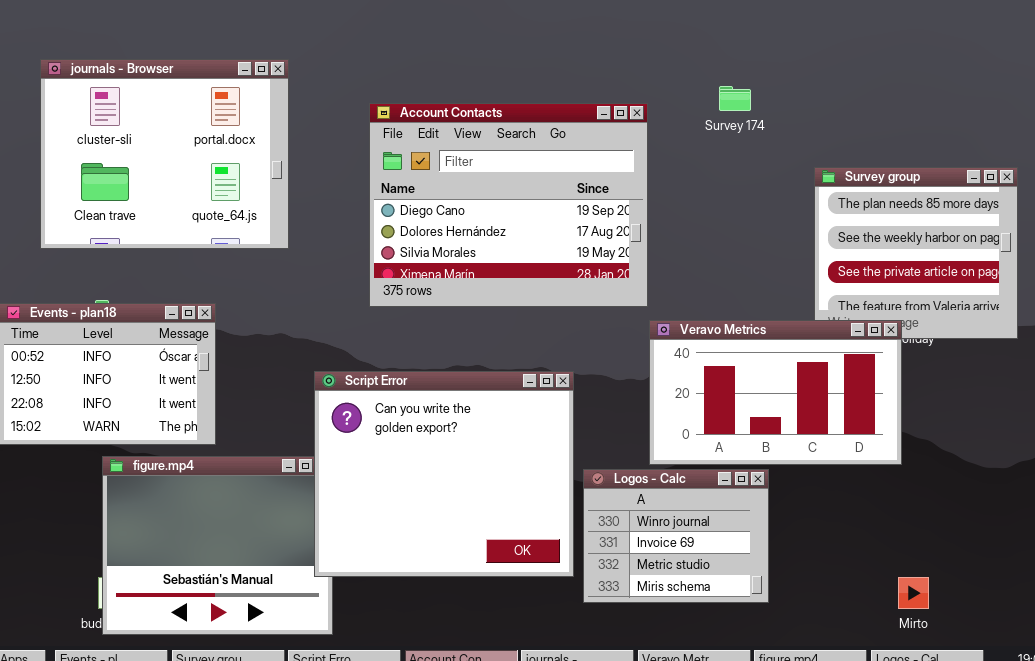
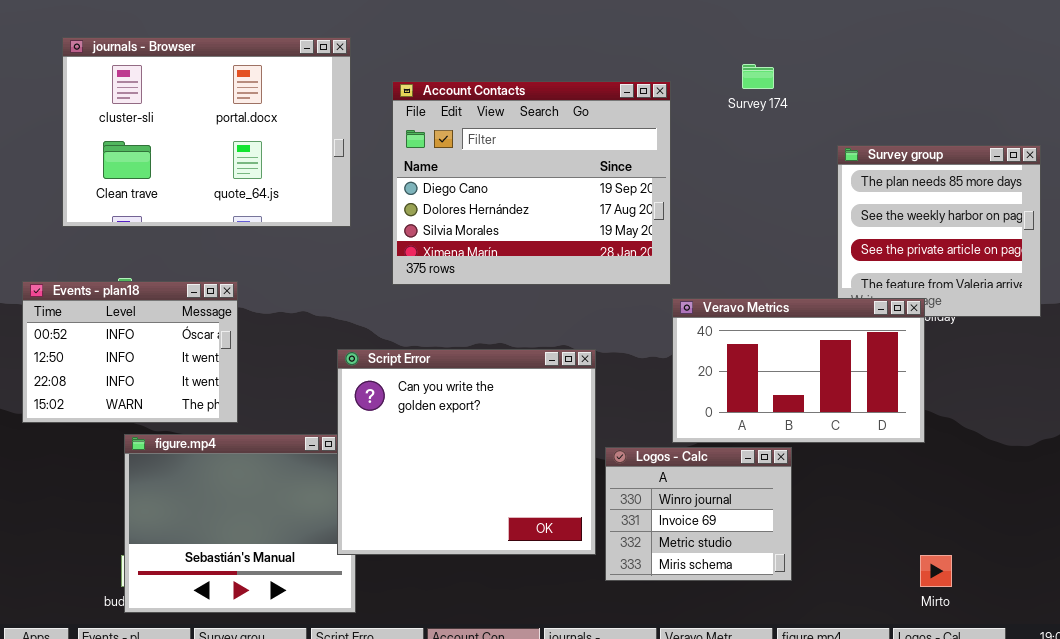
journals - Browser: [40,59,289,249] -> [62,37,351,227], resized

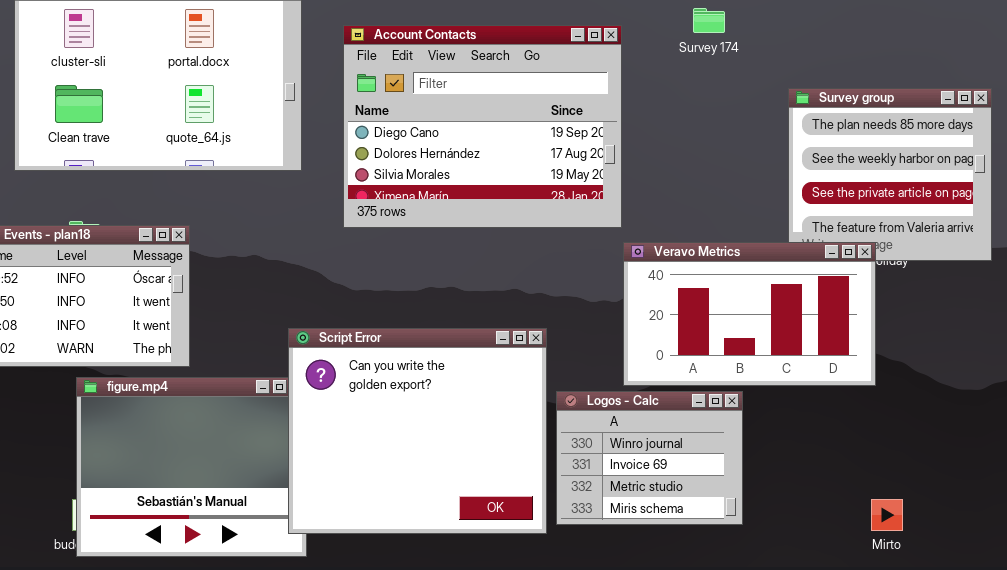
Script Error: [337,349,596,555] -> [288,328,547,534], moved

